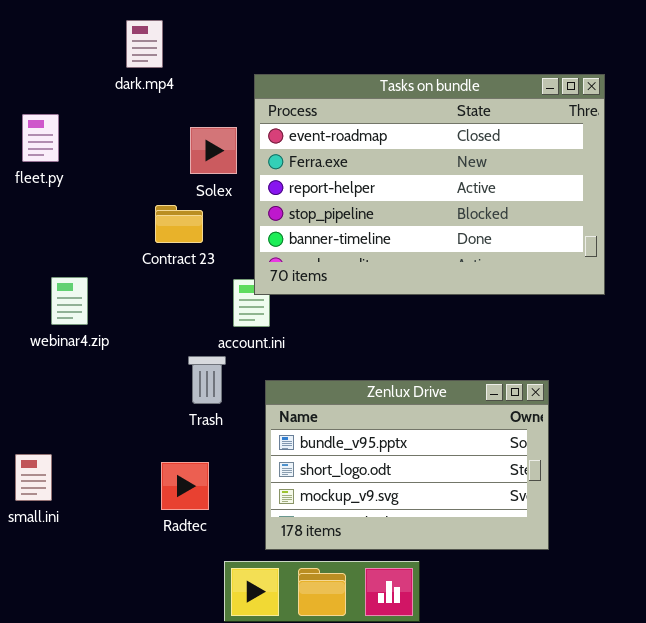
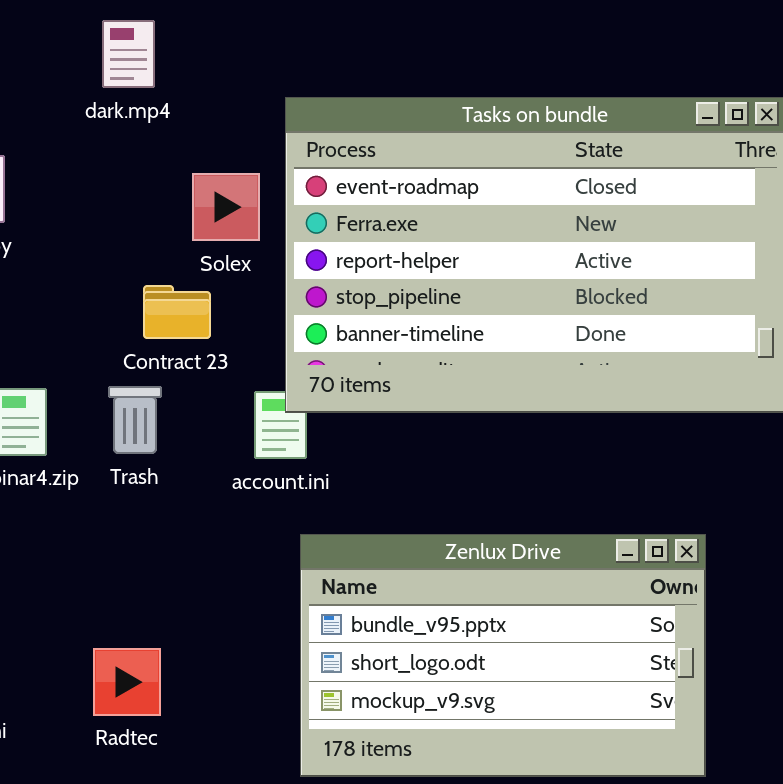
Trash: [188,356,226,404] -> [108,386,162,454], moved
Radtec: [161,462,209,510] -> [93,648,161,716], moved

